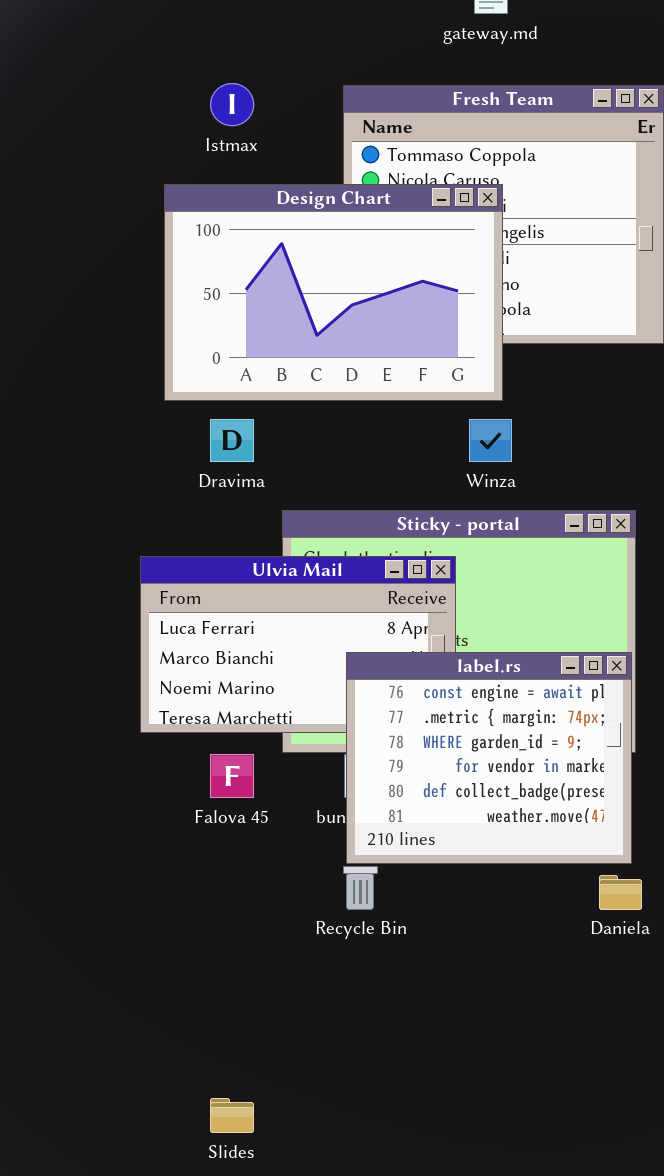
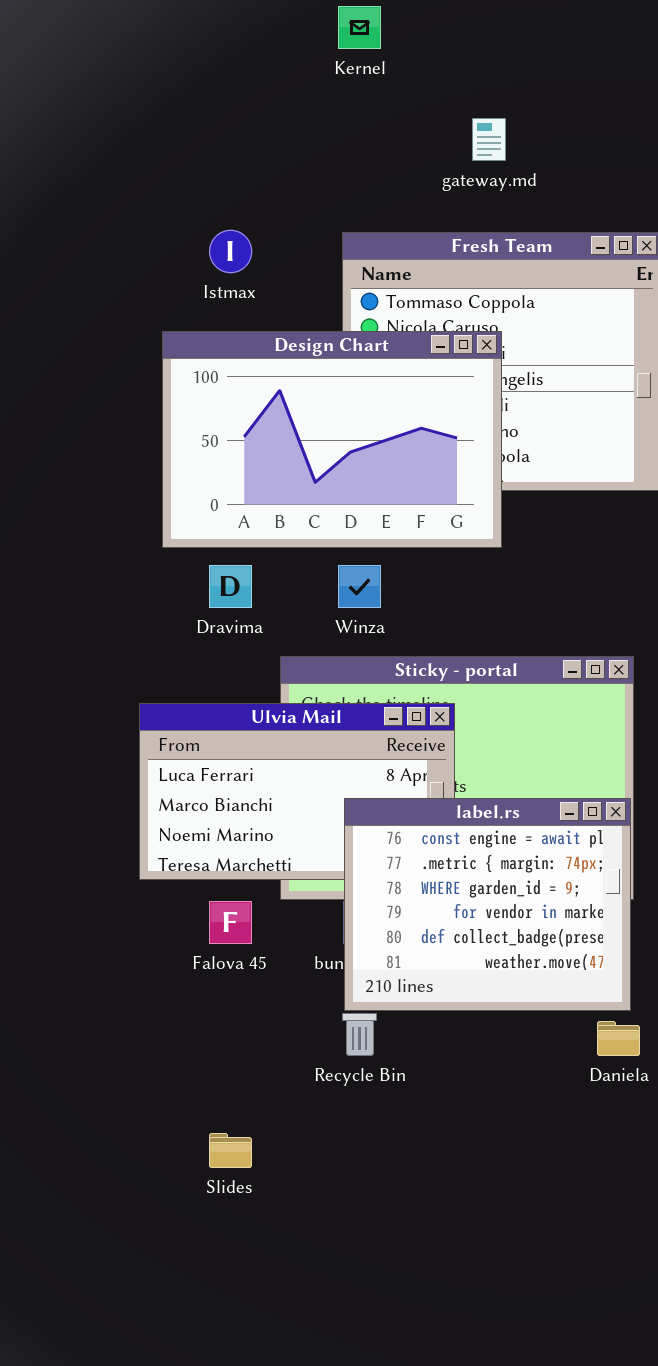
Winza: [469,419,512,462] -> [338,565,381,608], moved
Slides: [210,1098,254,1133] -> [209,1133,252,1168], moved

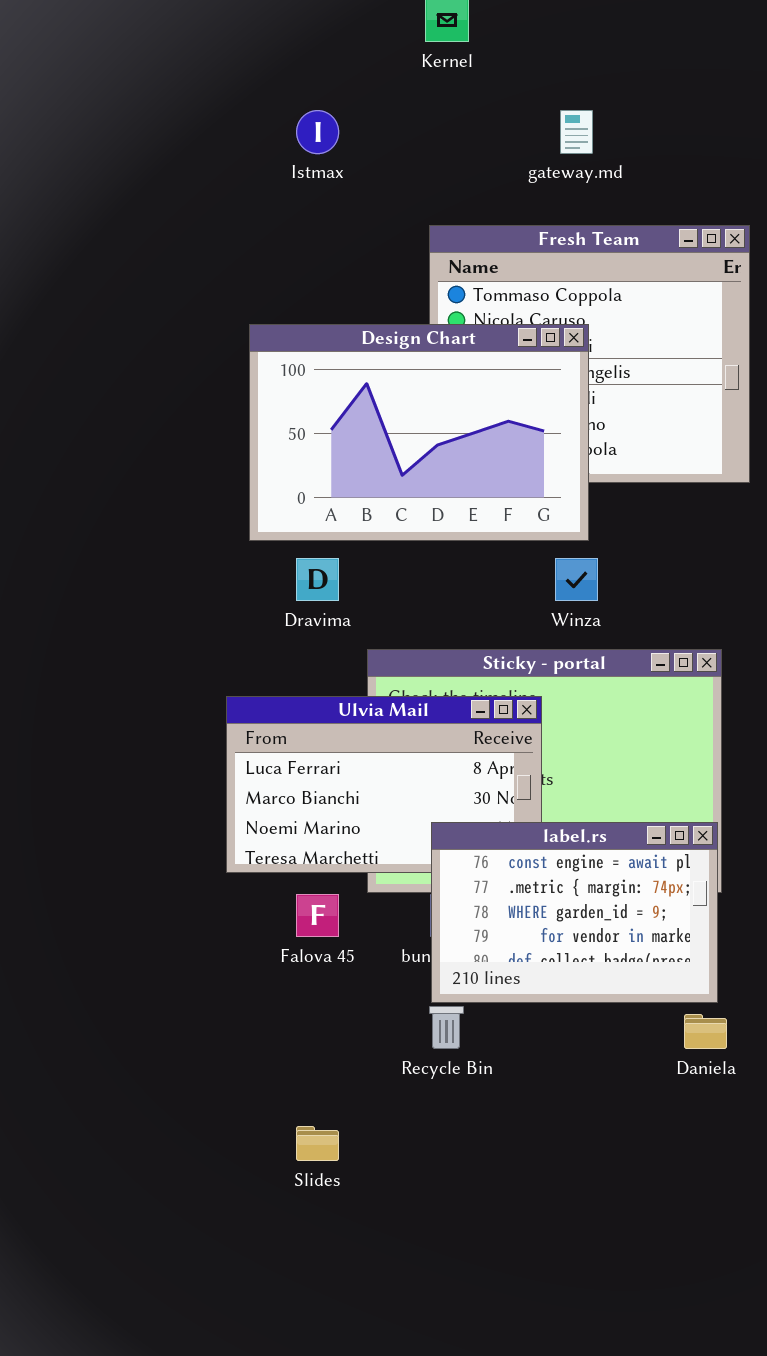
Istmax: [209,230,252,273] -> [296,110,339,154], moved
Winza: [338,565,381,608] -> [555,558,598,601], moved
label.rs: [344,798,631,1011] -> [431,822,718,1003], resized

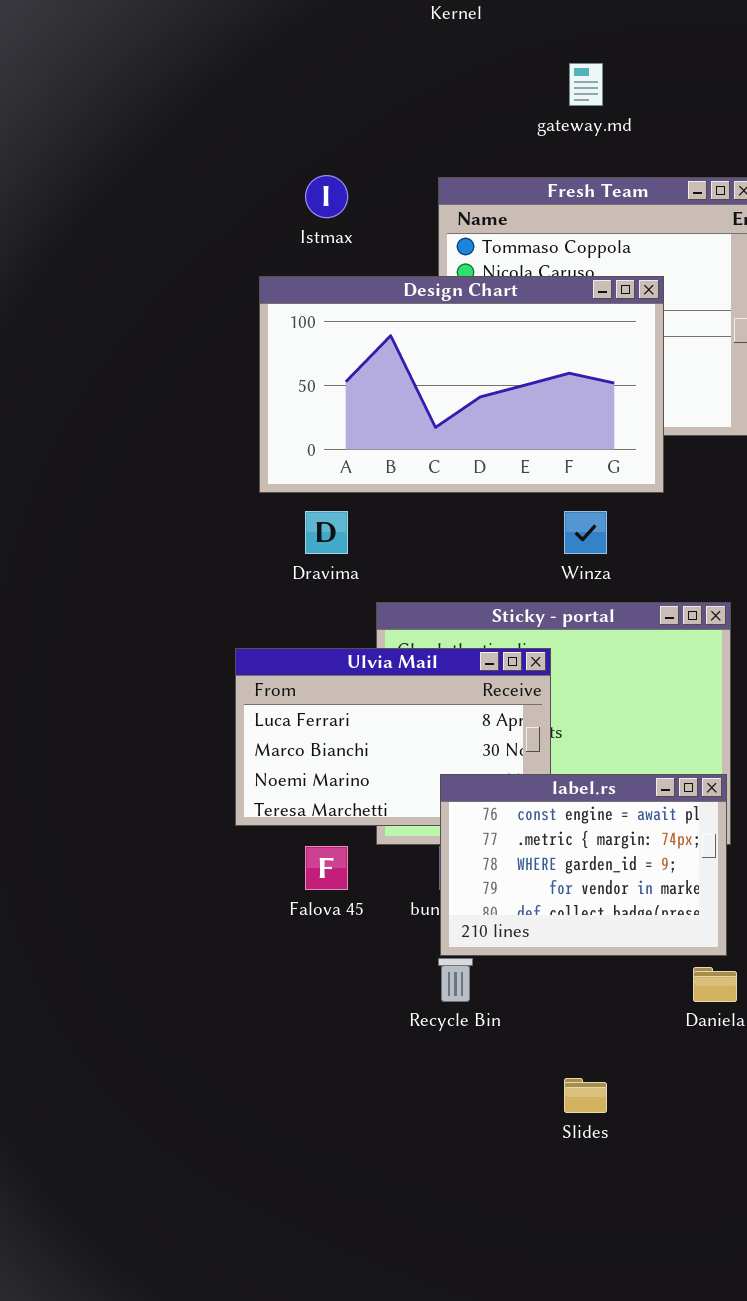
Istmax: [296,110,339,154] -> [305,175,348,218], moved
Design Chart: [249,324,589,541] -> [259,276,664,493], resized
Slides: [296,1126,339,1161] -> [564,1078,607,1113], moved

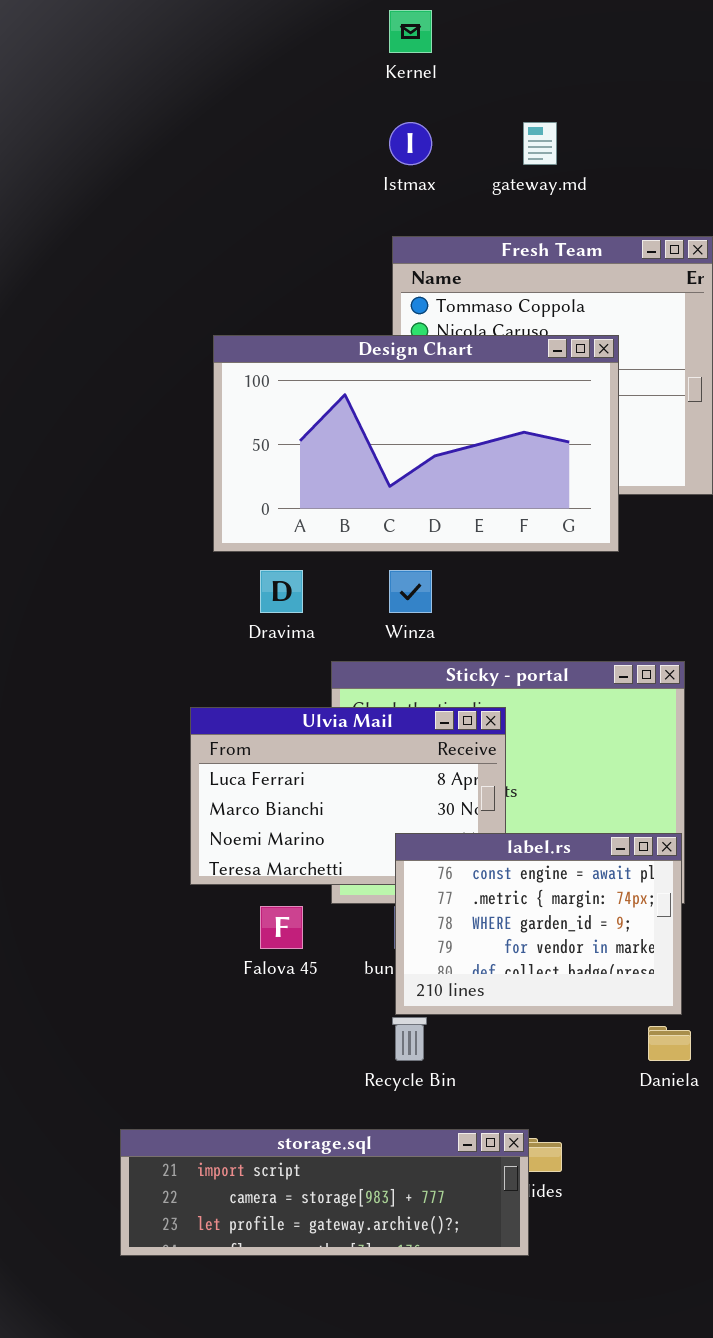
Istmax: [305,175,348,218] -> [389,122,432,165], moved
Winza: [564,511,607,554] -> [389,570,432,613], moved
storage.sql: none -> [120,1129,529,1256], opened

